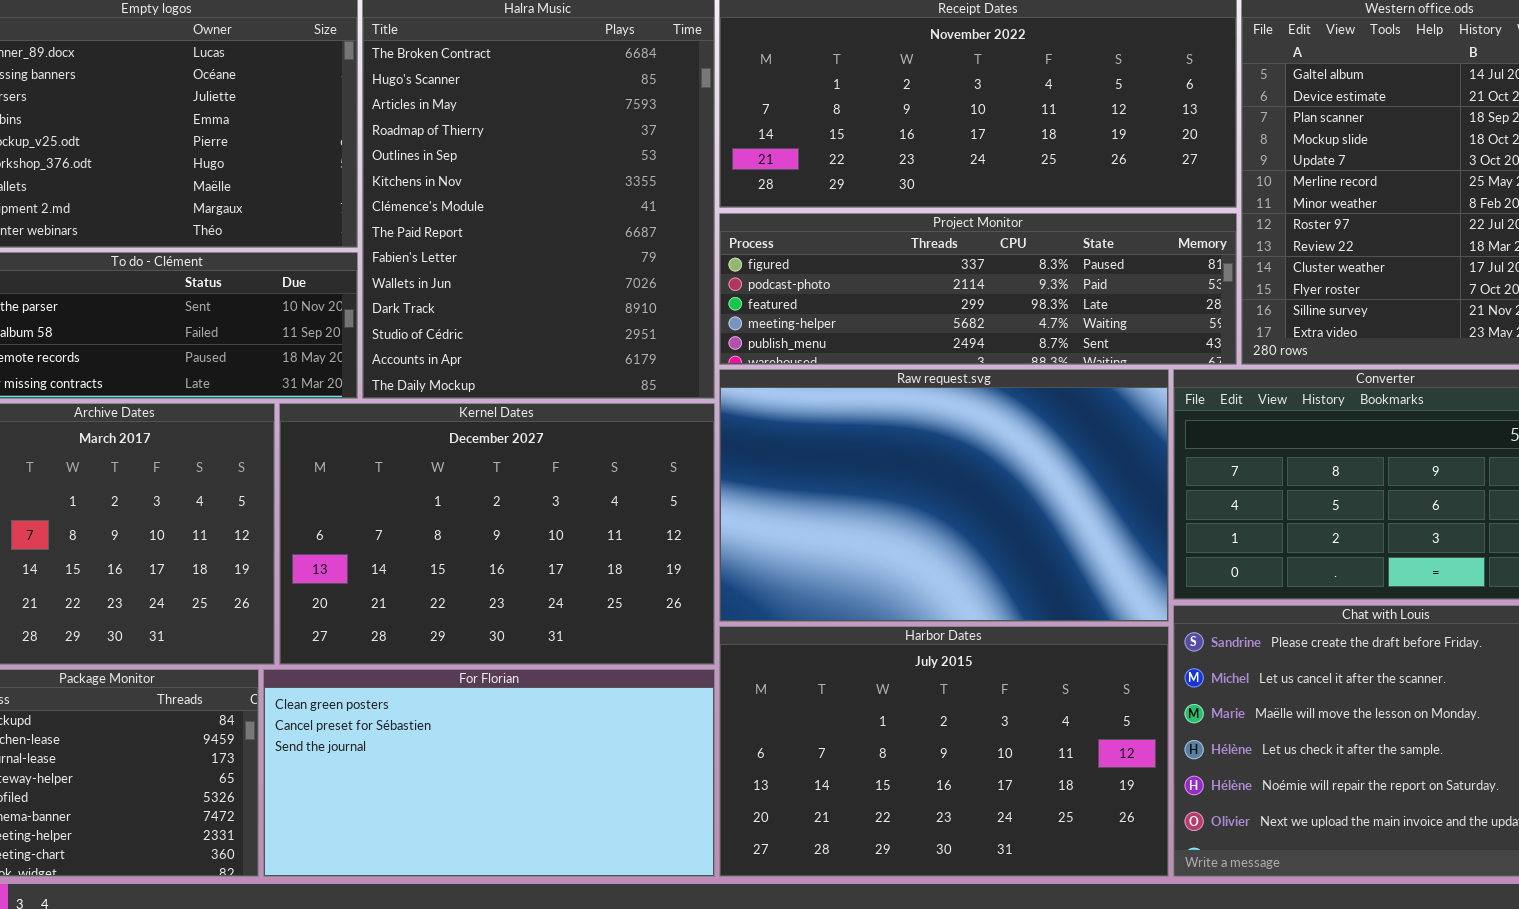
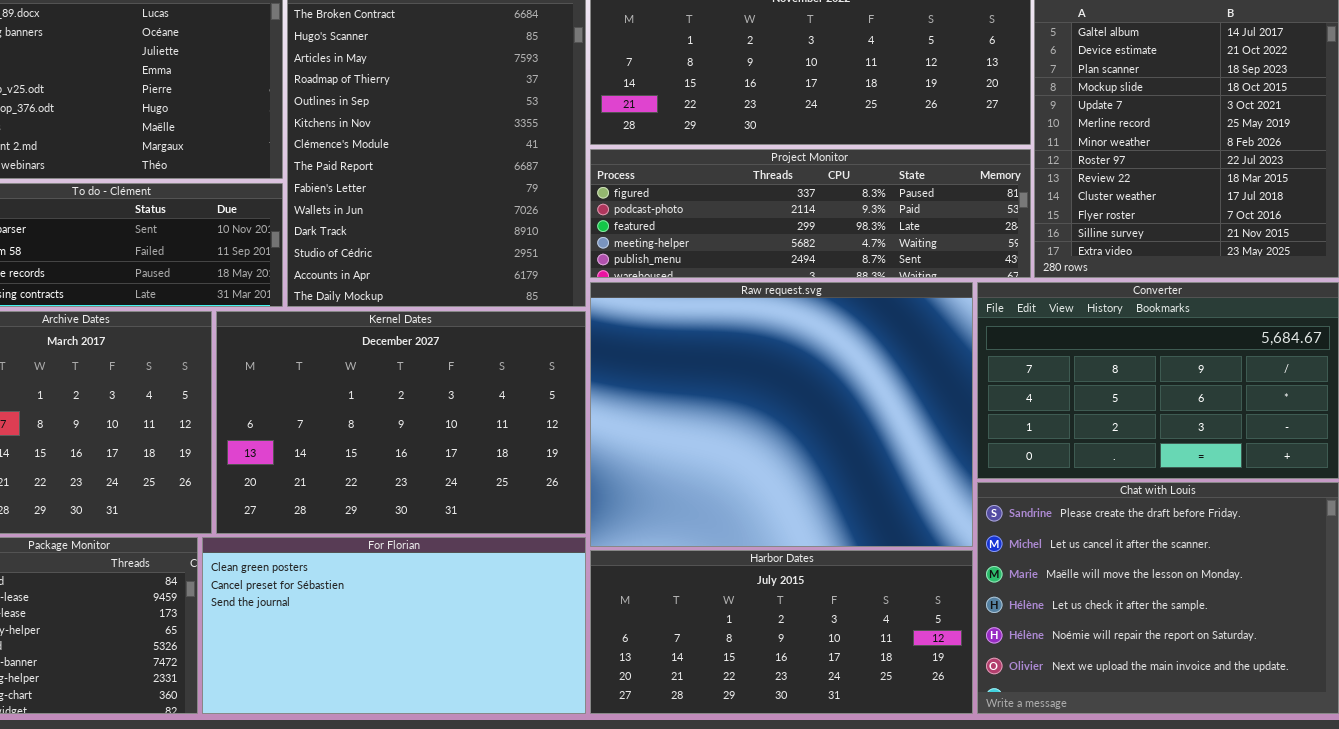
Raw request.svg: [719,369,1169,622] -> [590,282,973,547], resized
Harbor Dates: [719,626,1169,877] -> [590,550,973,714], resized

